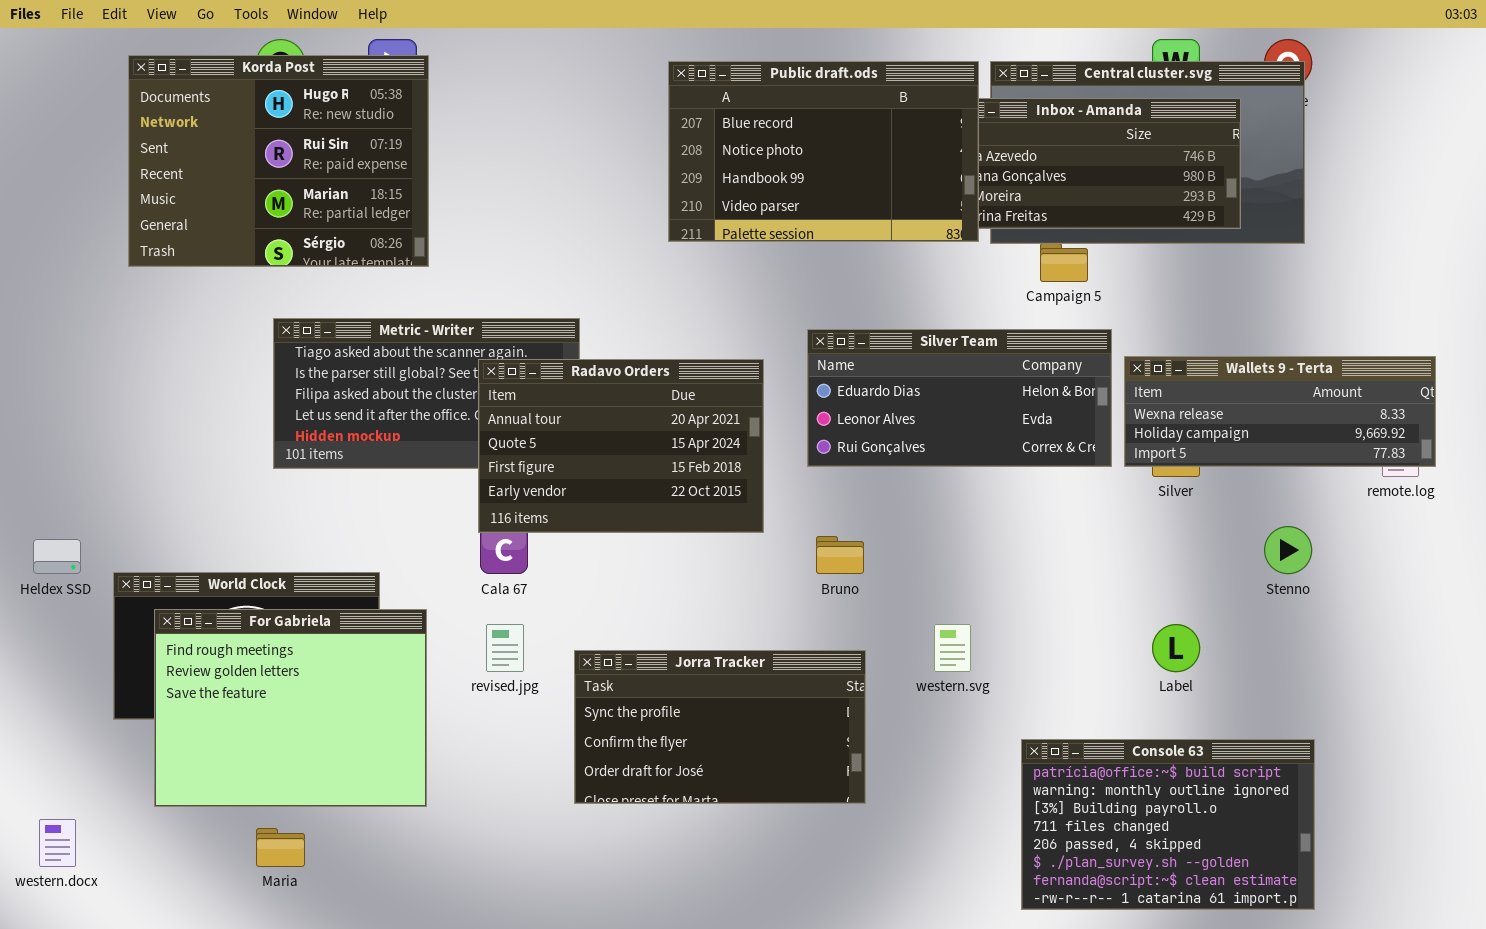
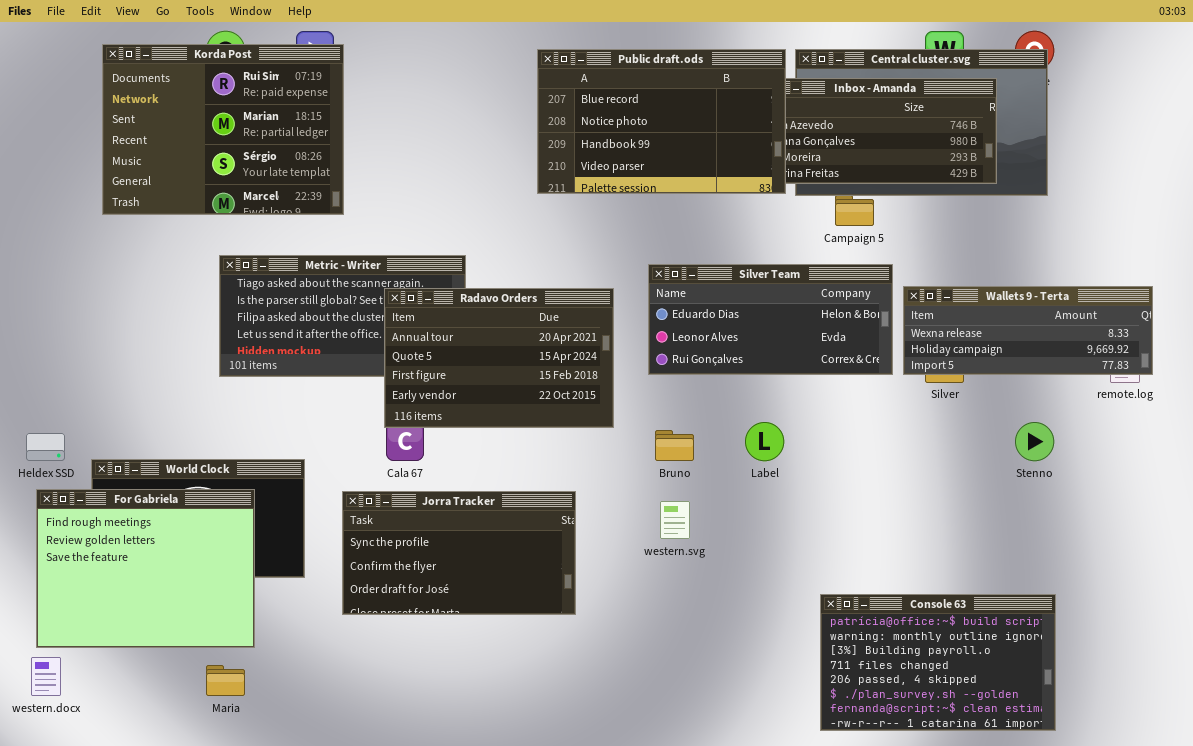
Korda Post: [128,55,429,267] -> [102,44,344,215], scrolled down 1 row
For Gabriela: [154,609,427,807] -> [36,489,255,648], moved
western.svg: [934,624,971,672] -> [660,501,690,539], moved
Label: [1152,624,1200,672] -> [745,422,784,461], moved
Jorra Tracker: [574,650,866,804] -> [342,491,576,615], moved

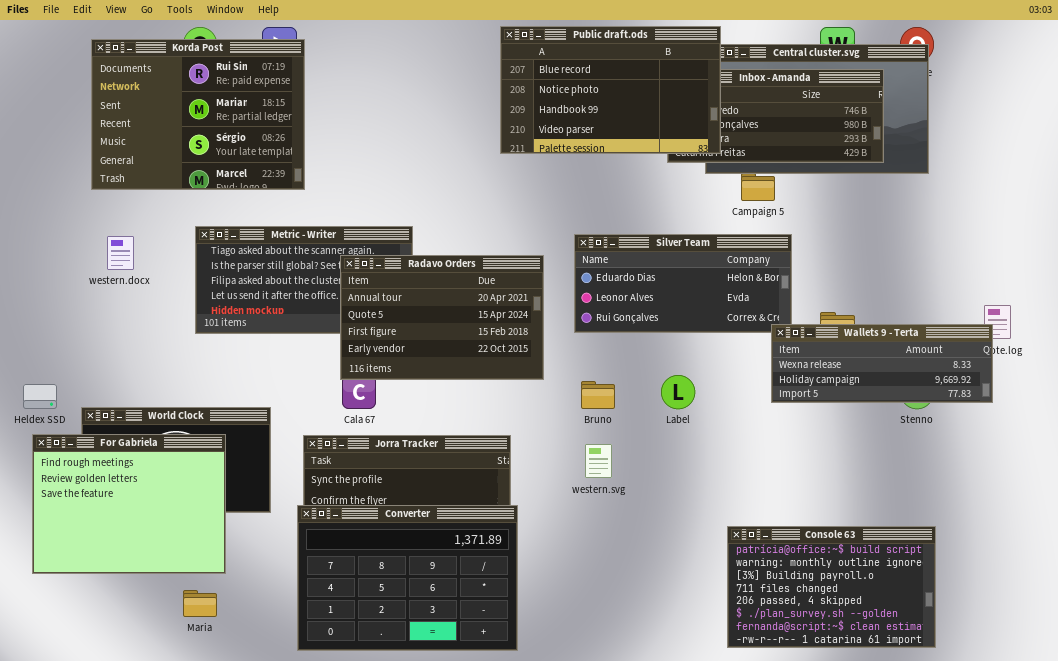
Public draft.ods: [537,49,786,194] -> [500,26,721,154], moved
Wallets 9 - Terta: [903,286,1153,375] -> [771,324,993,403], moved
Converter: none -> [297,505,518,651], opened
western.docx: [31,657,61,696] -> [107,236,134,270], moved

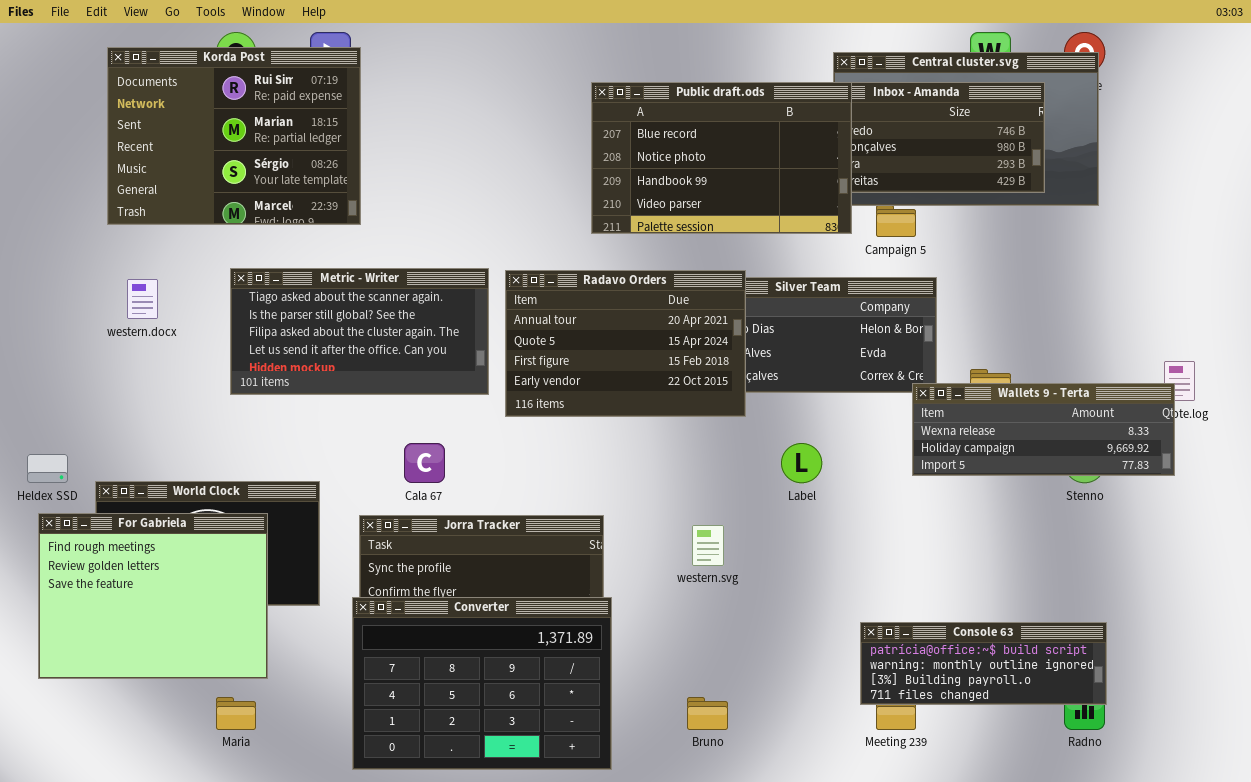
Public draft.ods: [500,26,721,154] -> [591,82,852,234], moved
Radavo Orders: [340,255,544,380] -> [505,270,746,417], moved
Bruno: [581,381,615,409] -> [687,697,728,730], moved
Console 63: [727,526,936,648] -> [860,622,1107,705], resized

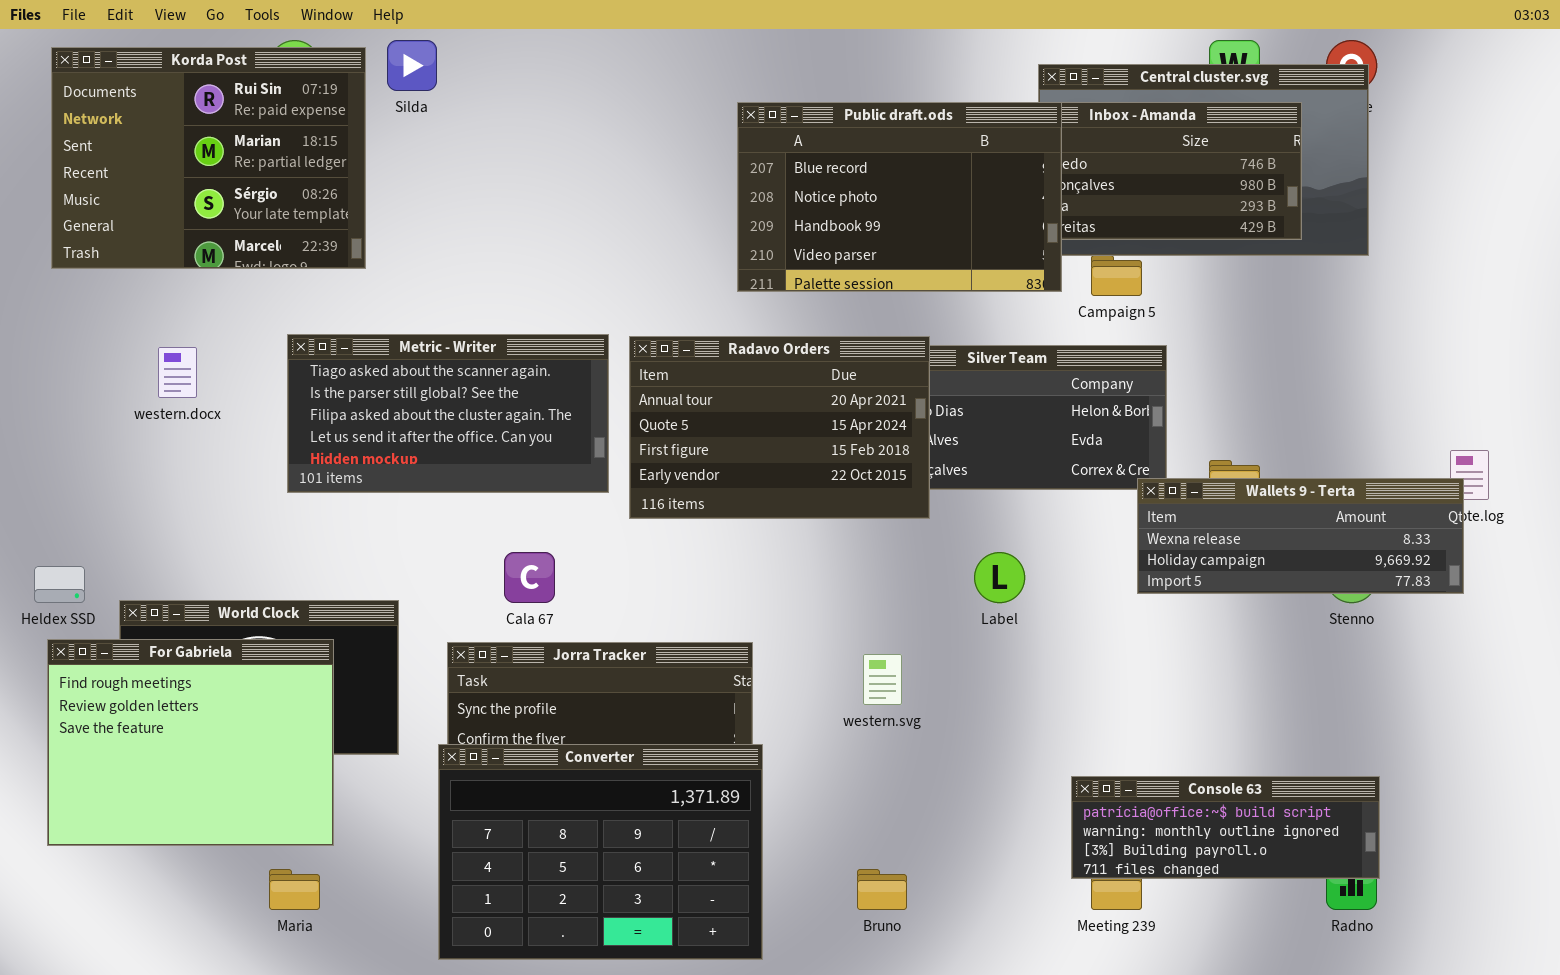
Korda Post: [107,47,361,225] -> [51,47,366,269], moved

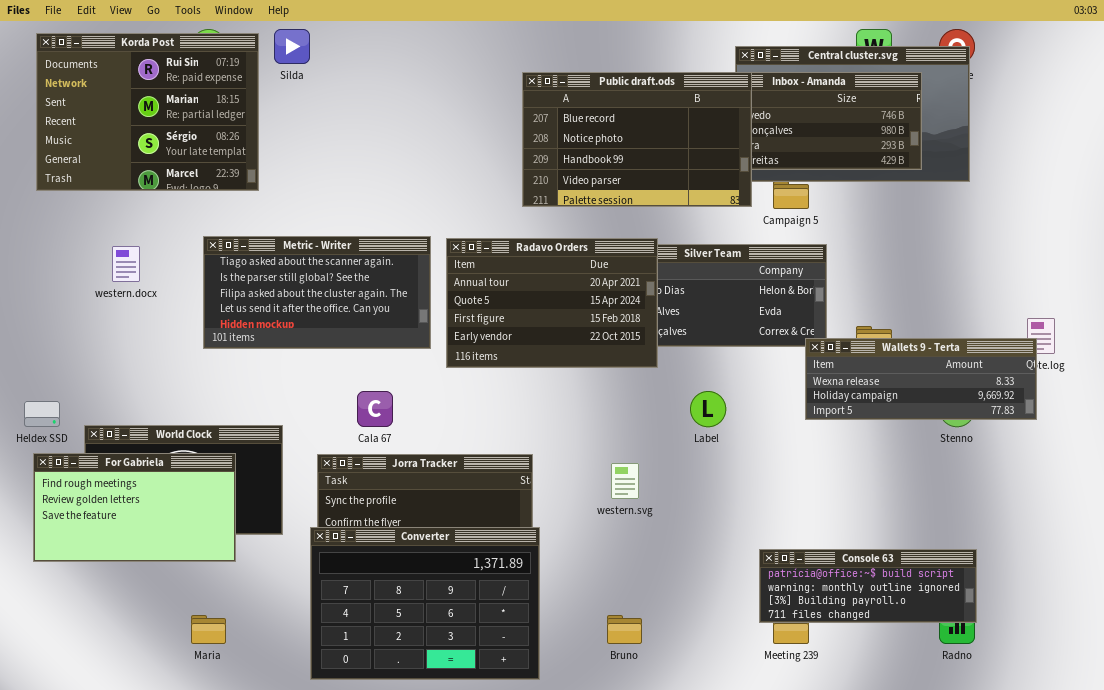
For Gabriela: [47,639,334,846] -> [33,453,236,562], resized

